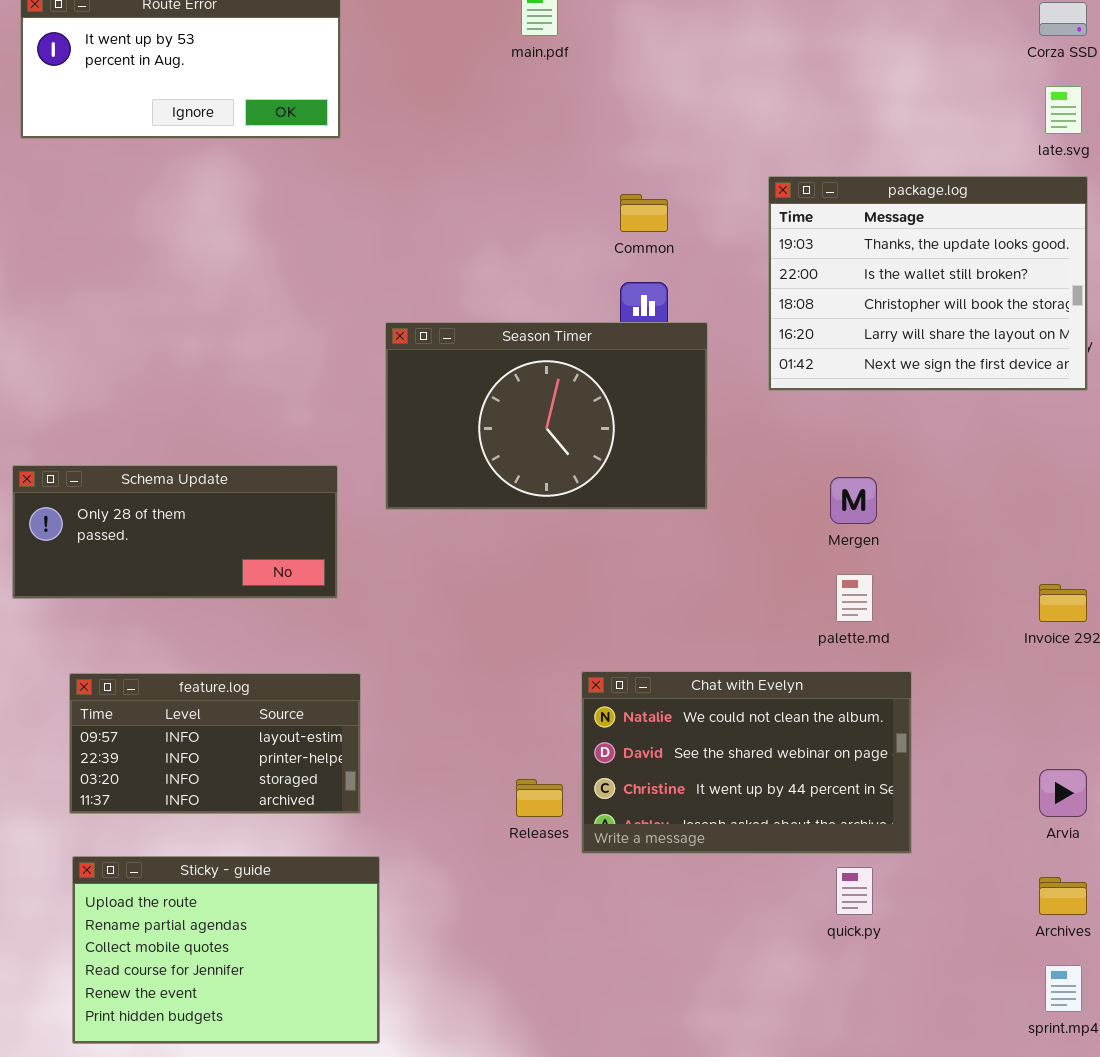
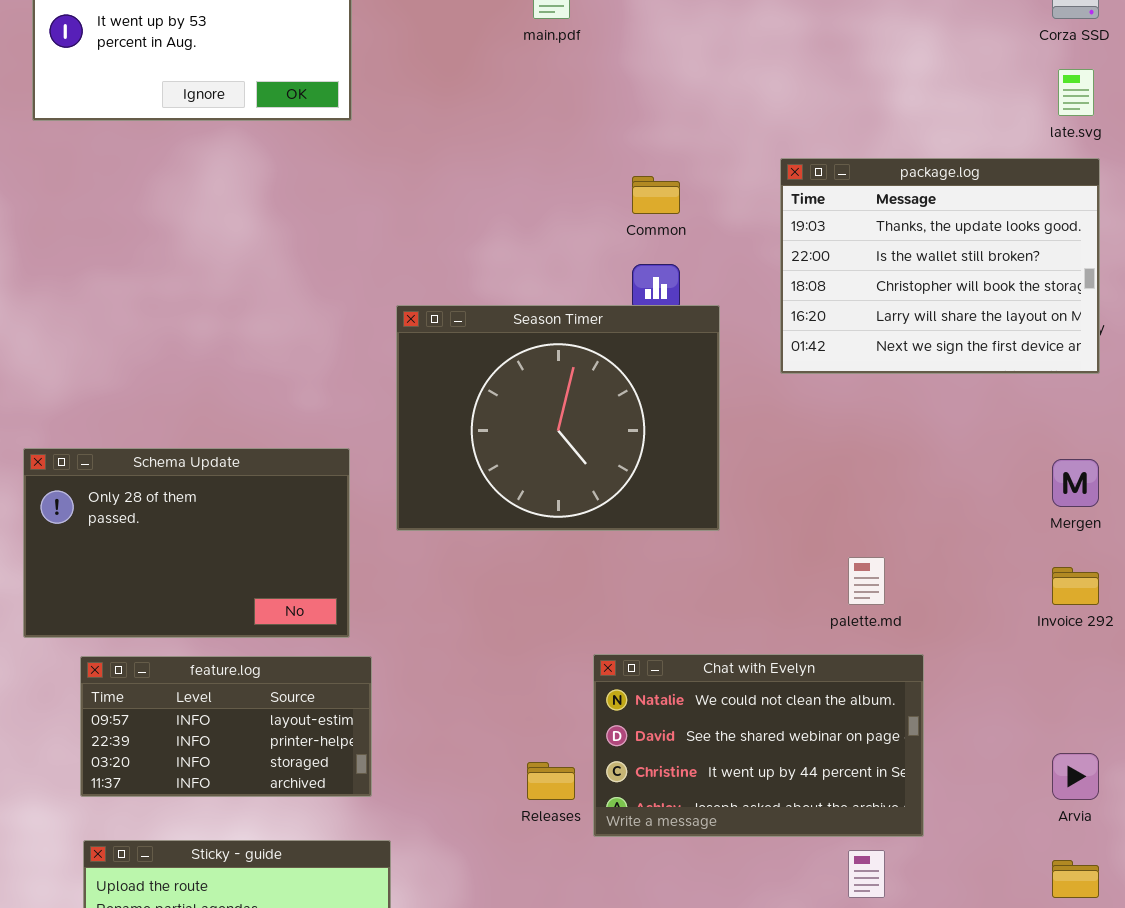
Season Timer: [385,322,708,510] -> [396,305,720,531], resized
Schema Update: [12,465,338,599] -> [23,448,350,638], resized
Mergen: [830,477,877,524] -> [1052,459,1099,507], moved

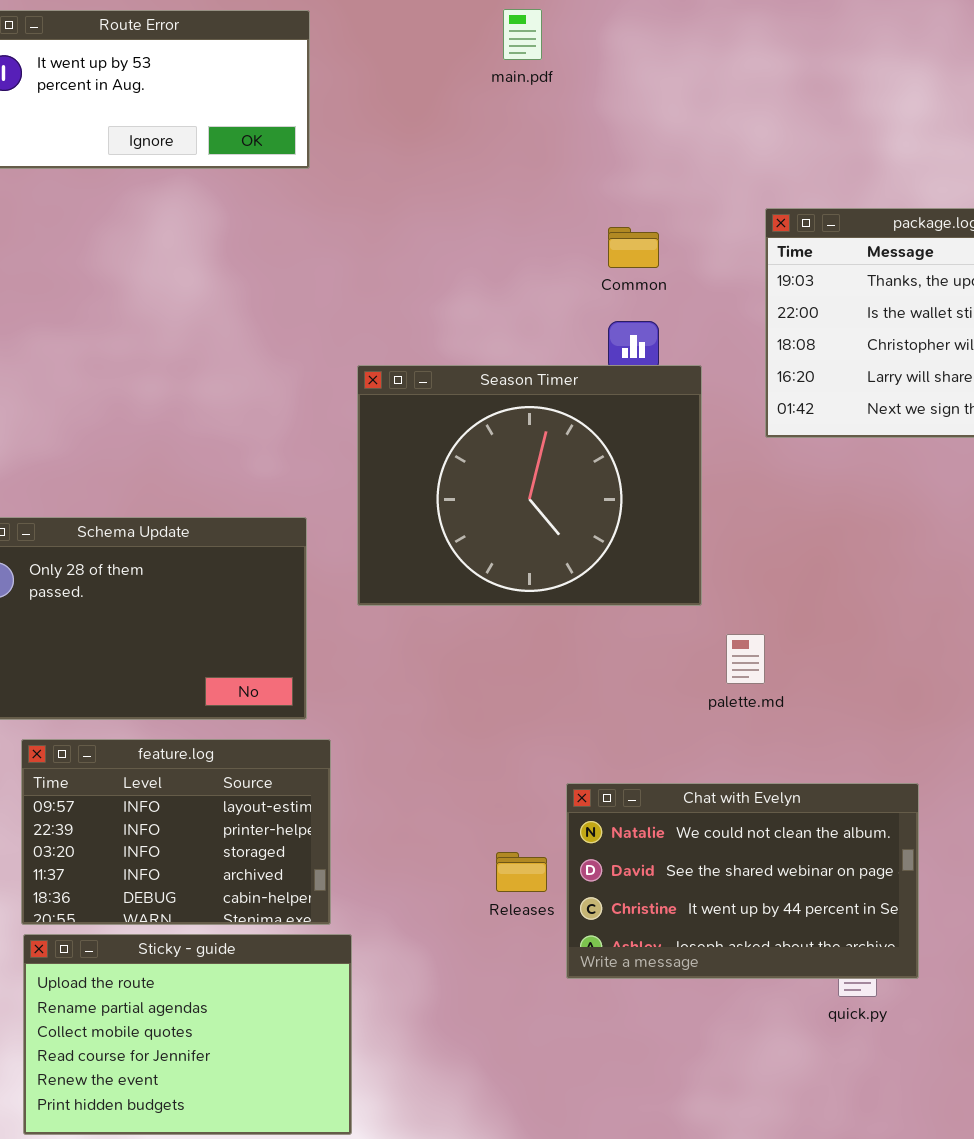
palette.md: [848,557,885,605] -> [726,634,765,684], moved
Chat with Evelyn: [593,654,924,837] -> [566,783,919,979], moved
feature.log: [80,656,372,797] -> [21,739,331,925], resized

